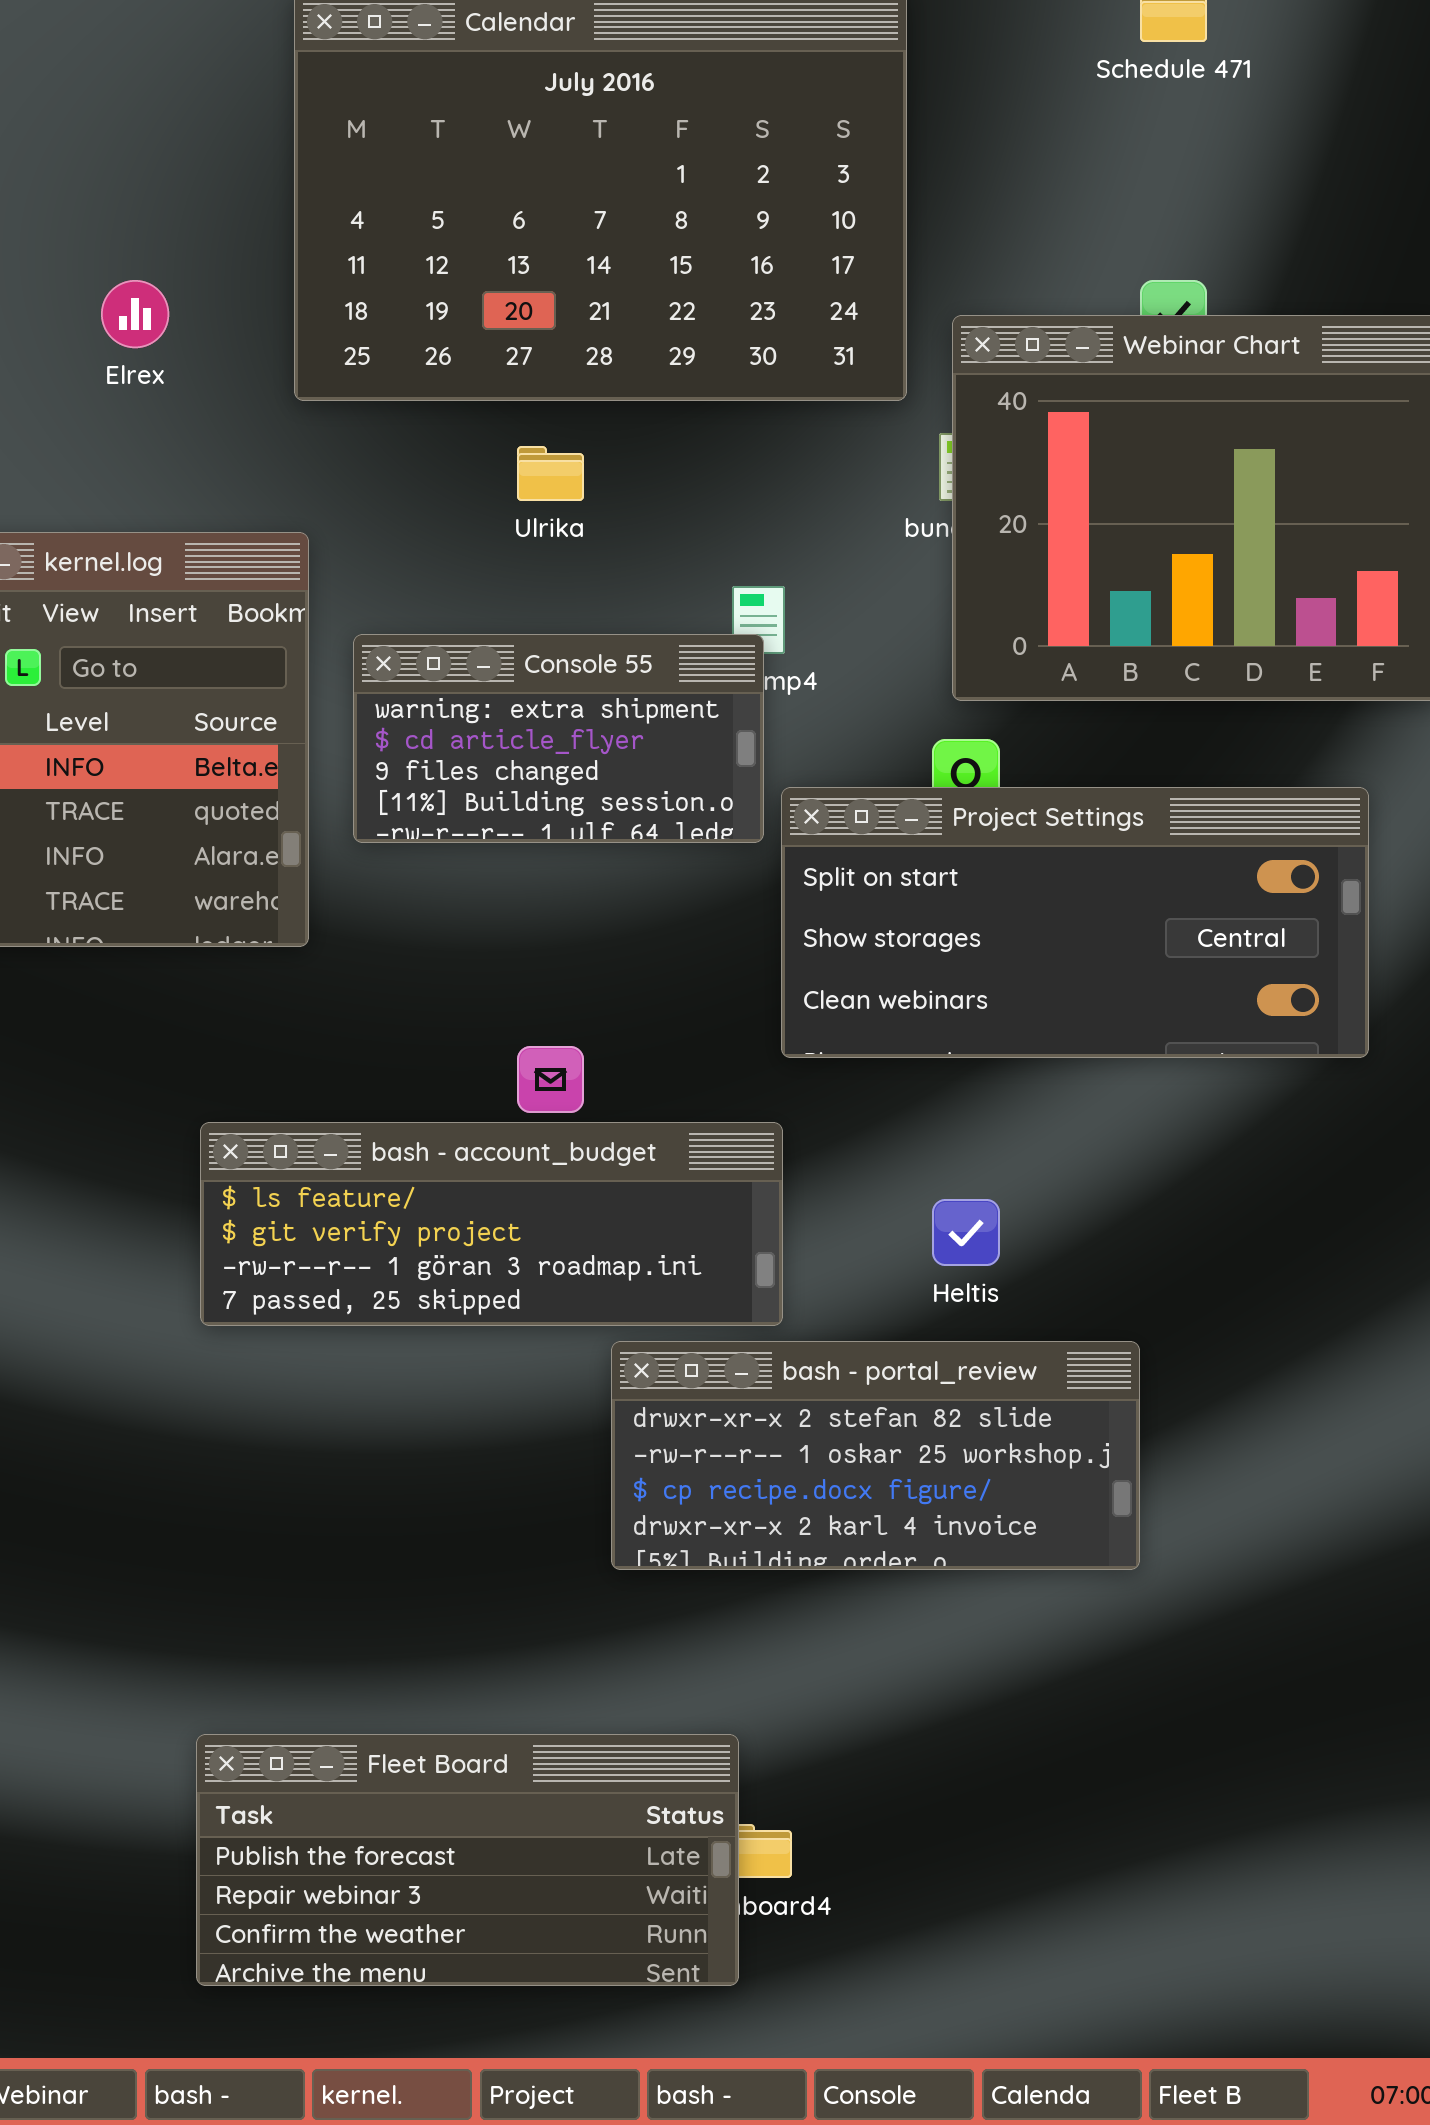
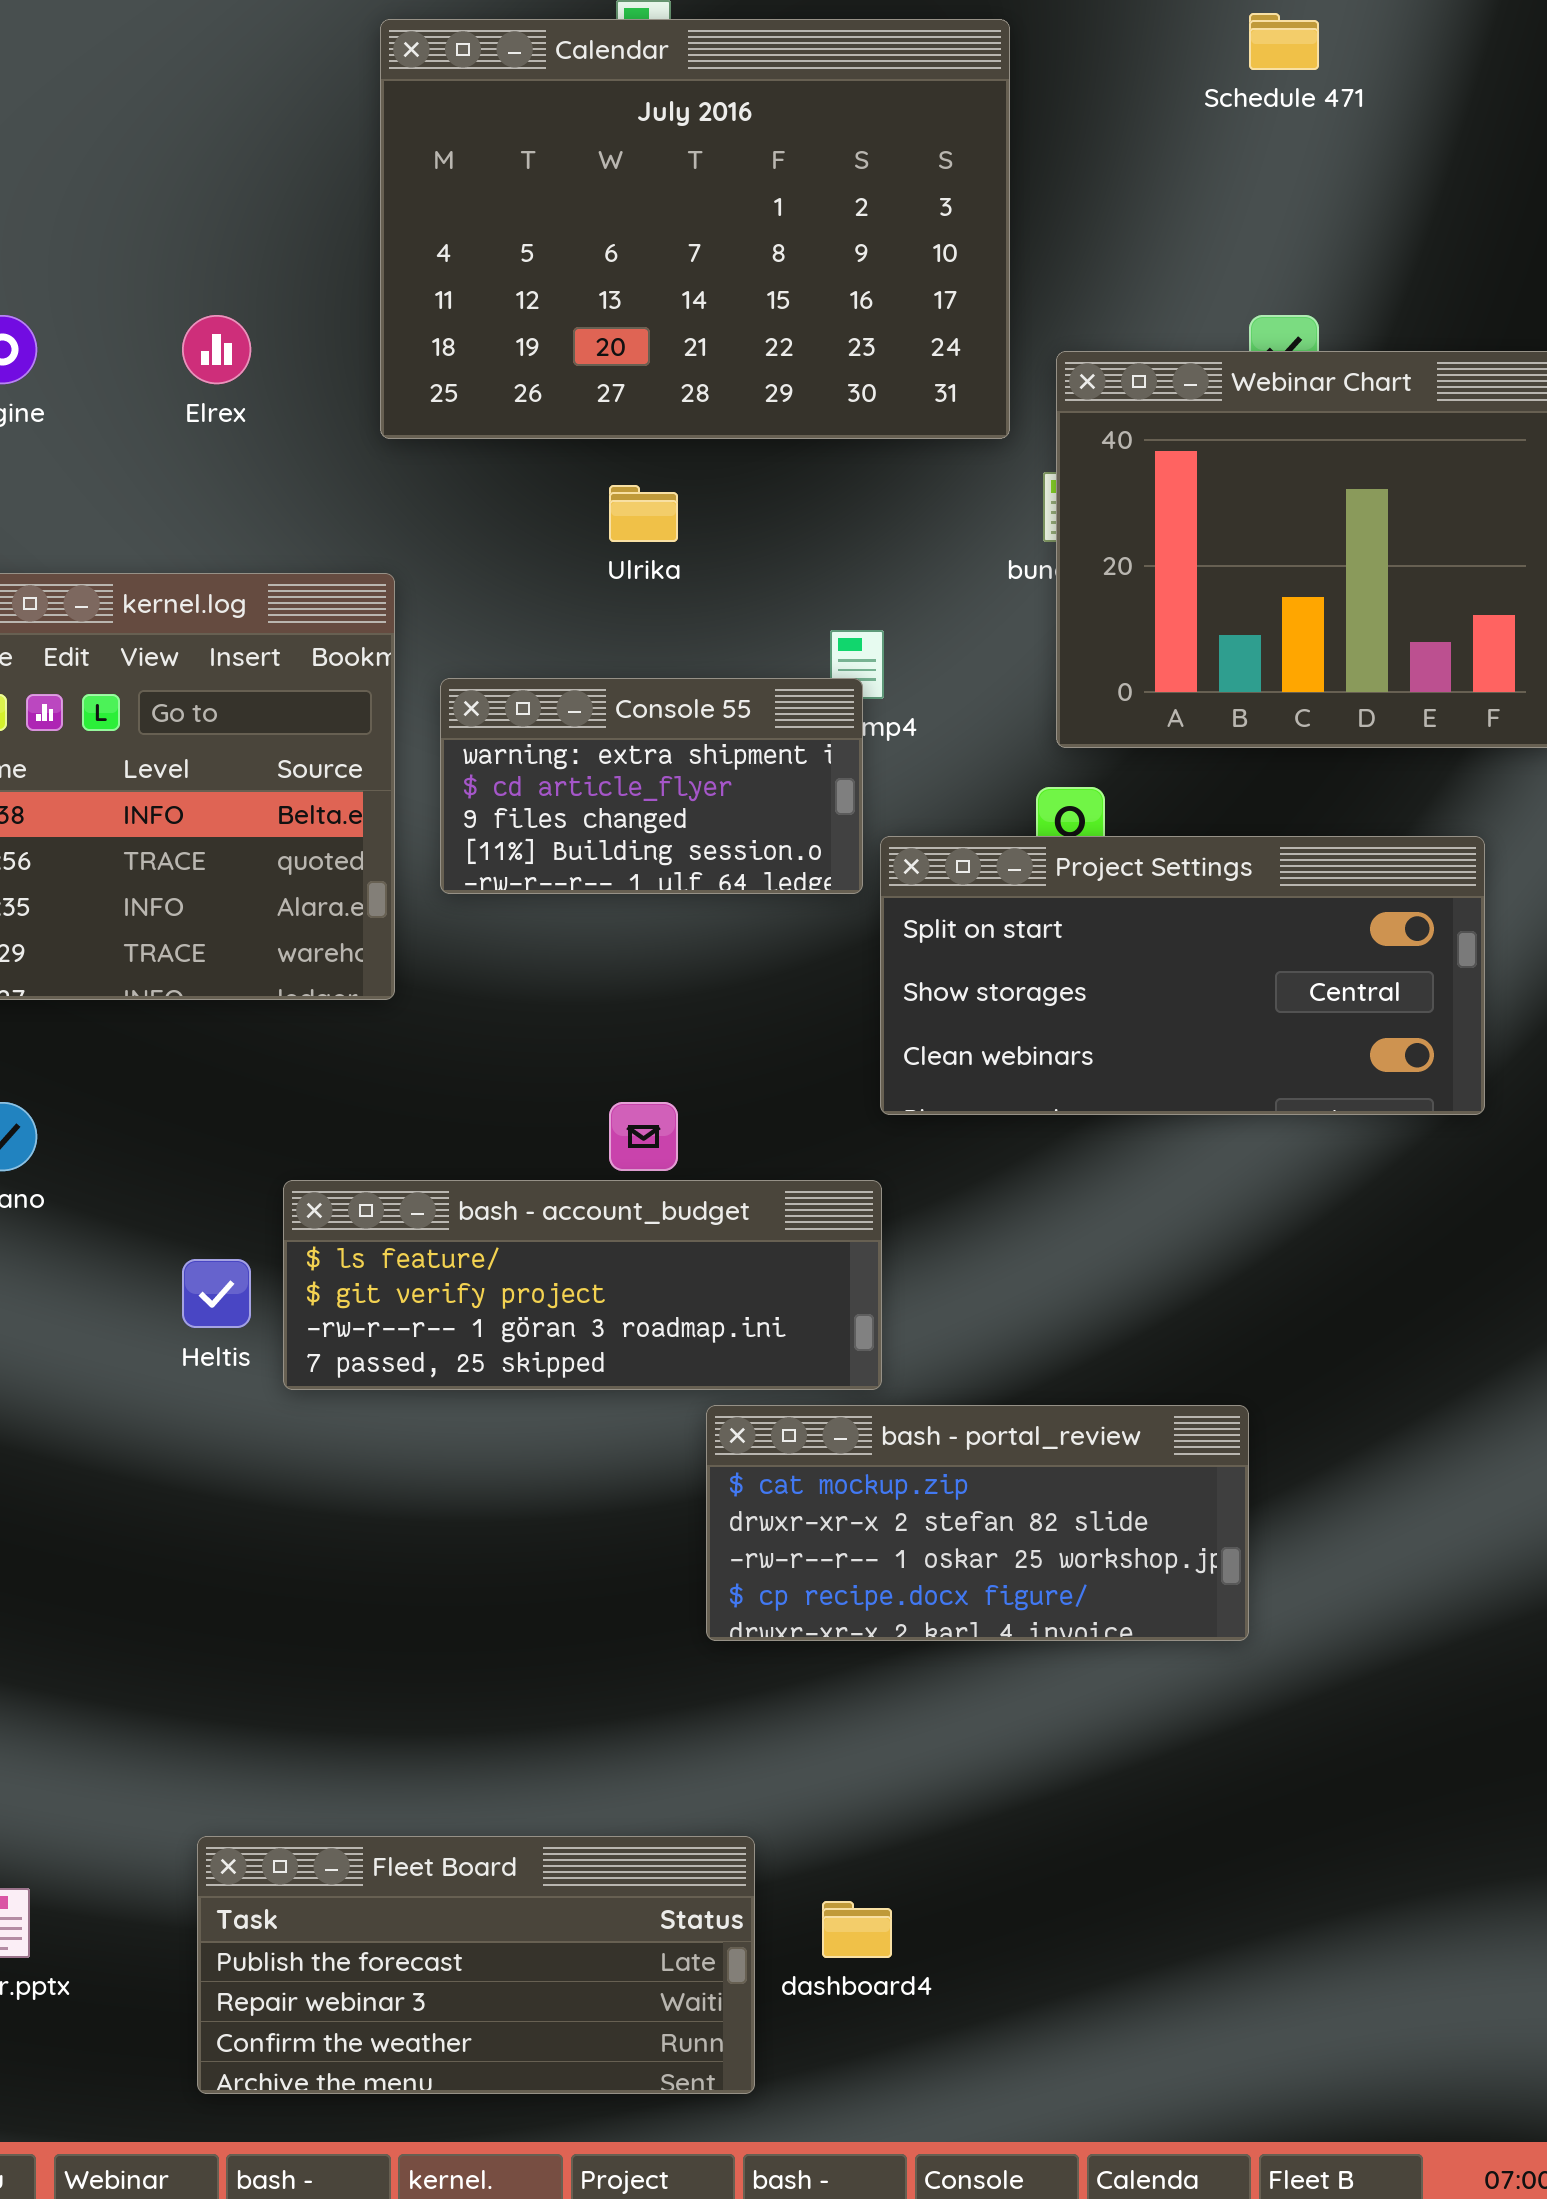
Heltis: [932,1199,1000,1266] -> [182,1259,251,1328], moved
bash - portal_review: [611,1341,1140,1570] -> [706,1405,1249,1641], scrolled up 1 row
Fleet Board: [196,1734,739,1986] -> [197,1836,755,2094], moved

